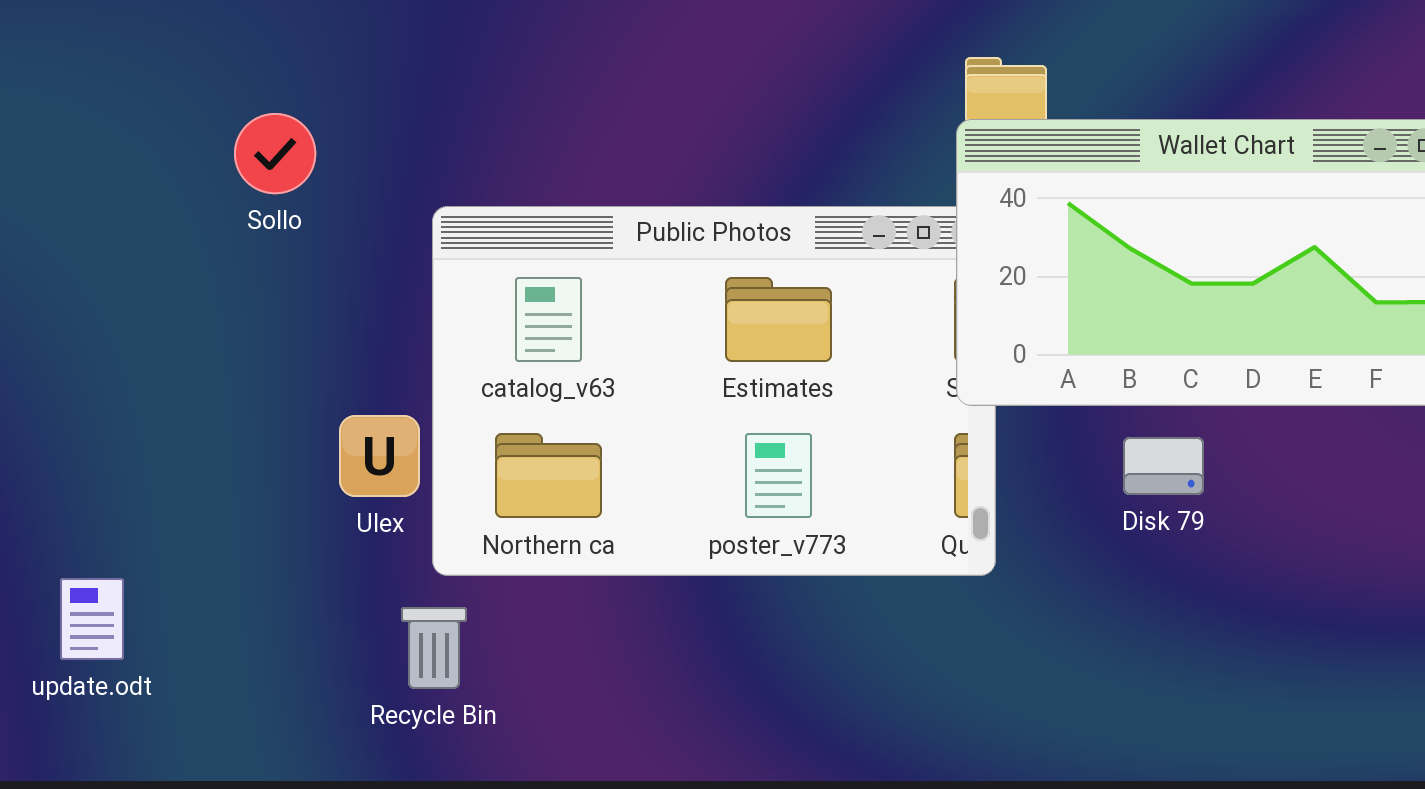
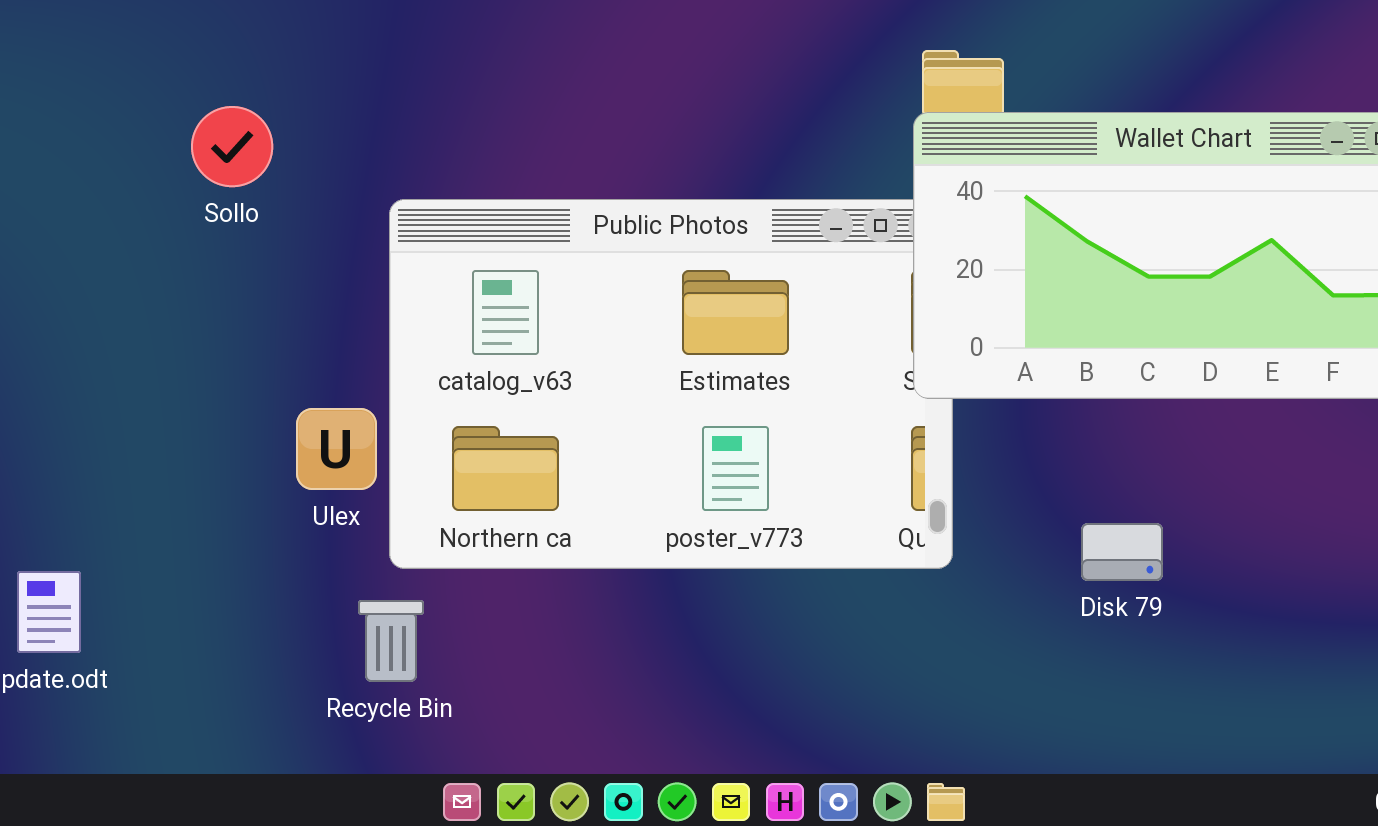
Disk 79: [1123,437,1204,495] -> [1081,523,1163,581], moved

